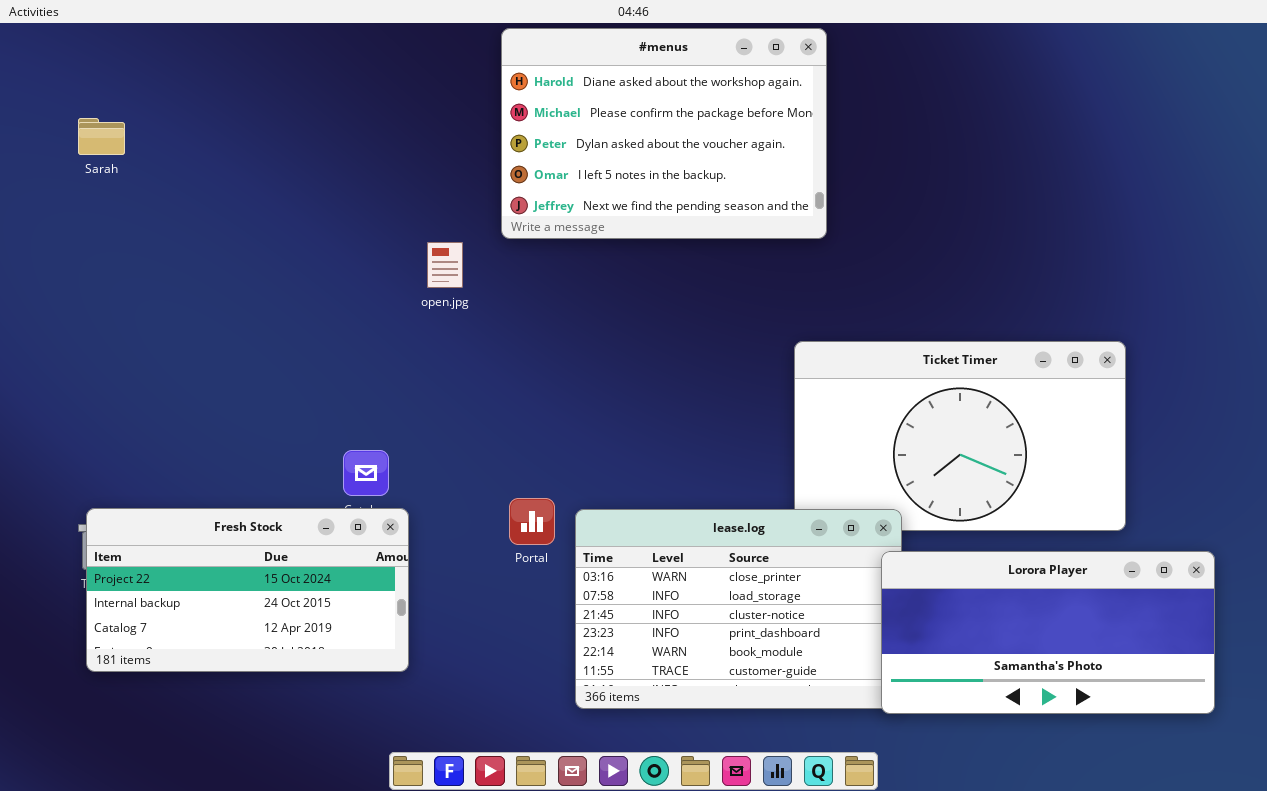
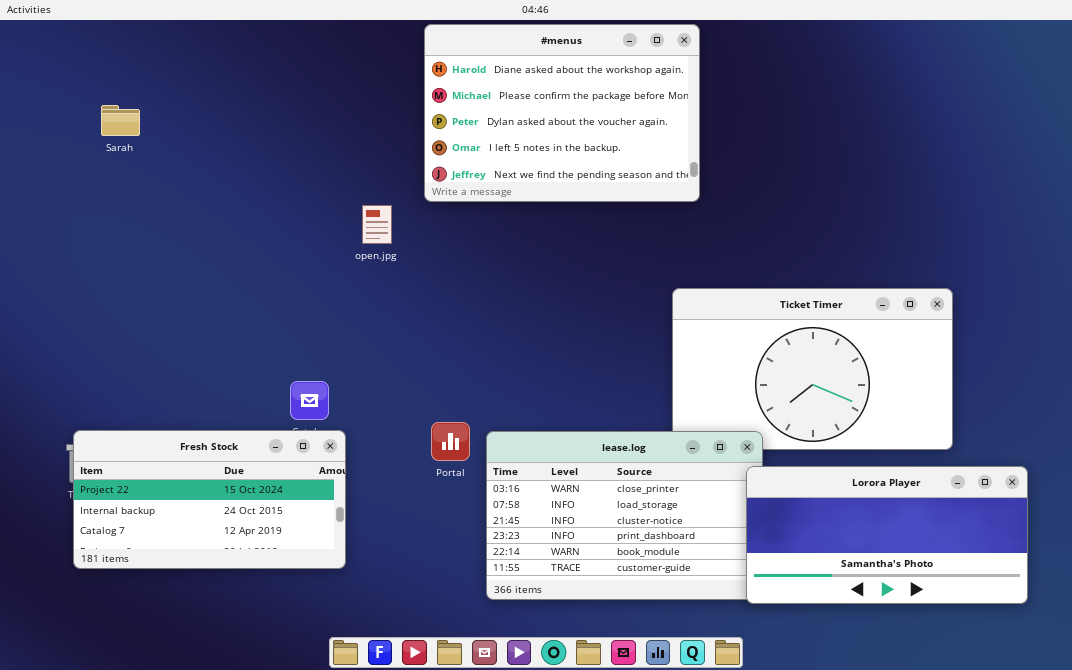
Sarah: [78,118,125,155] -> [101,105,140,136], moved

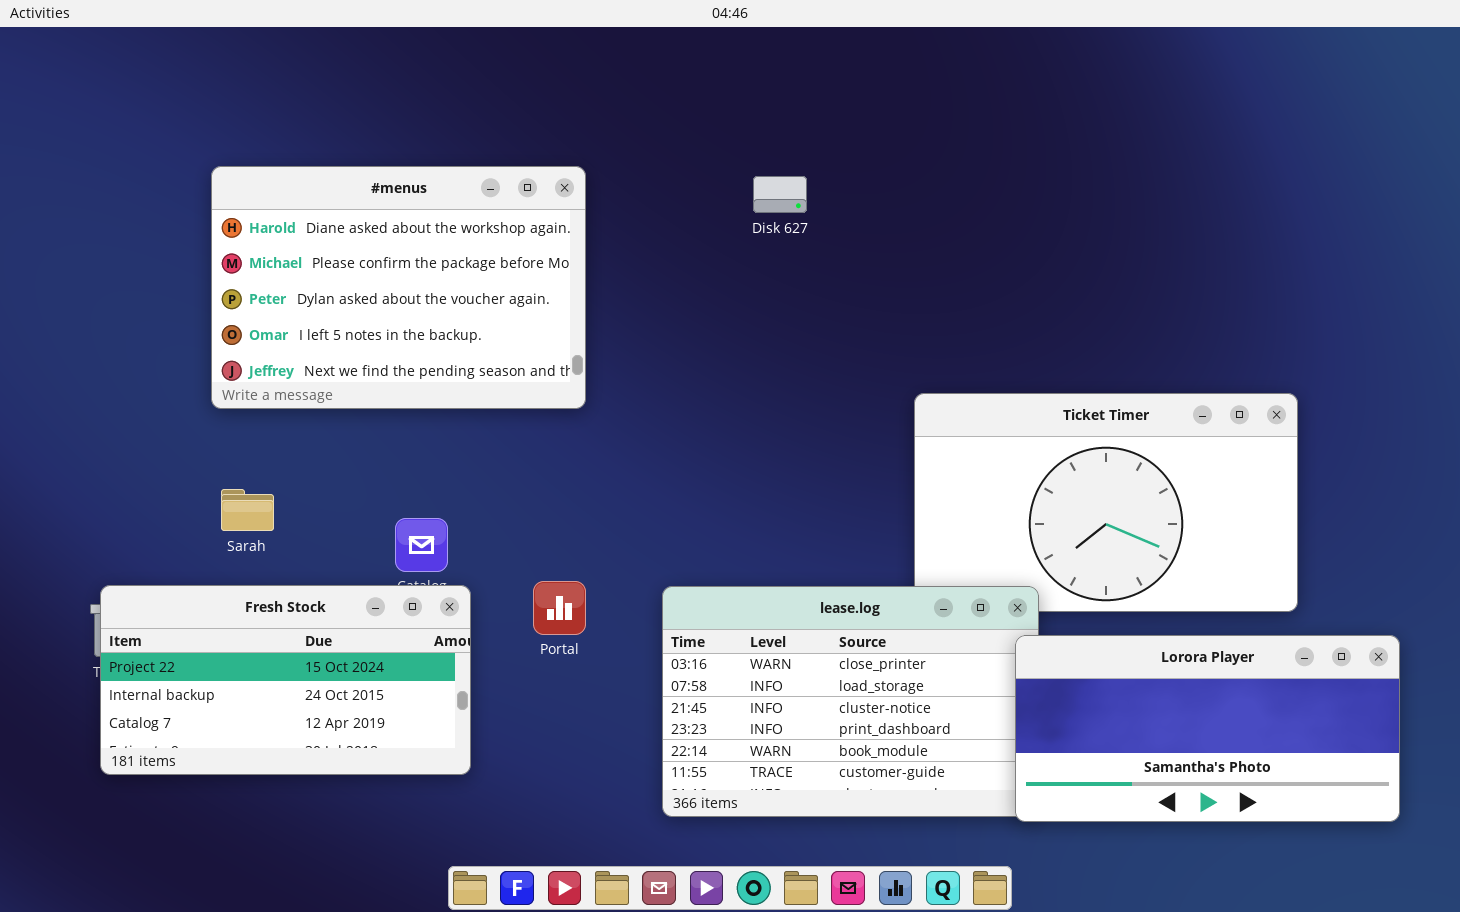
#menus: [424,24,700,202] -> [211,166,586,409], moved
Sarah: [101,105,140,136] -> [221,489,274,531], moved
Portal: [431,422,470,461] -> [533,581,586,635], moved

